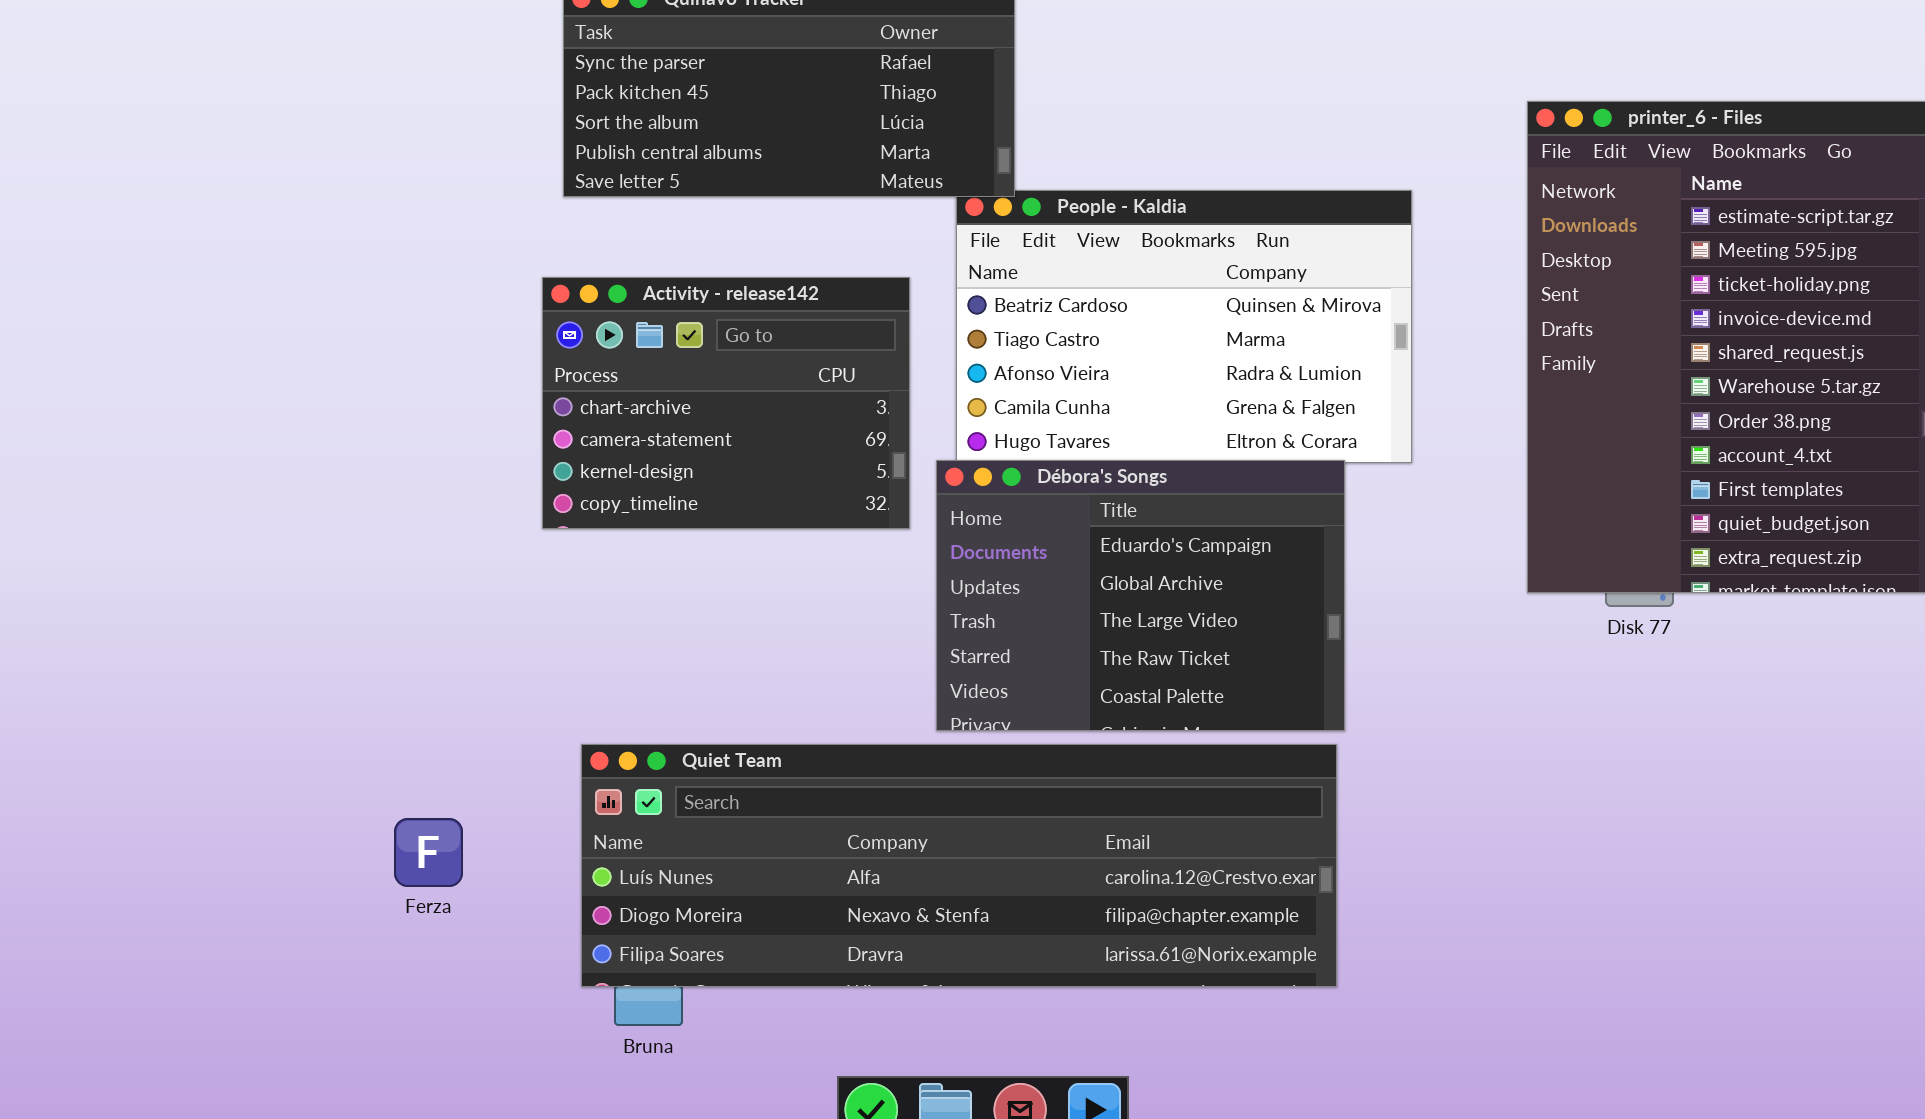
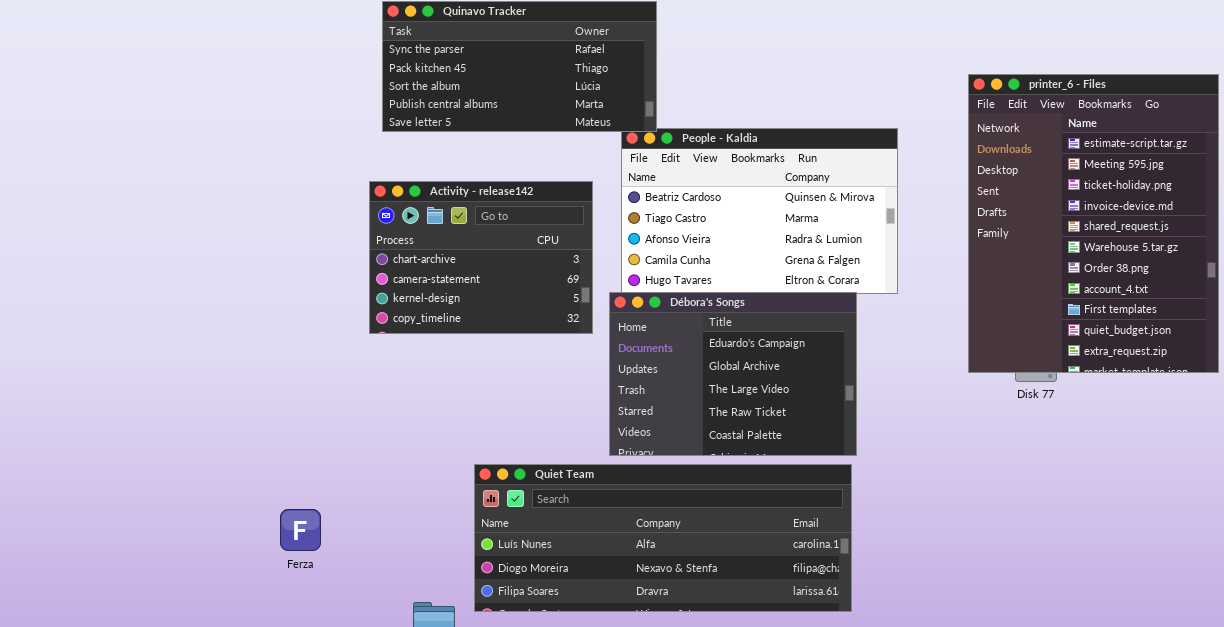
Quiet Team: [581,744,1337,987] -> [474,464,852,612], resized

